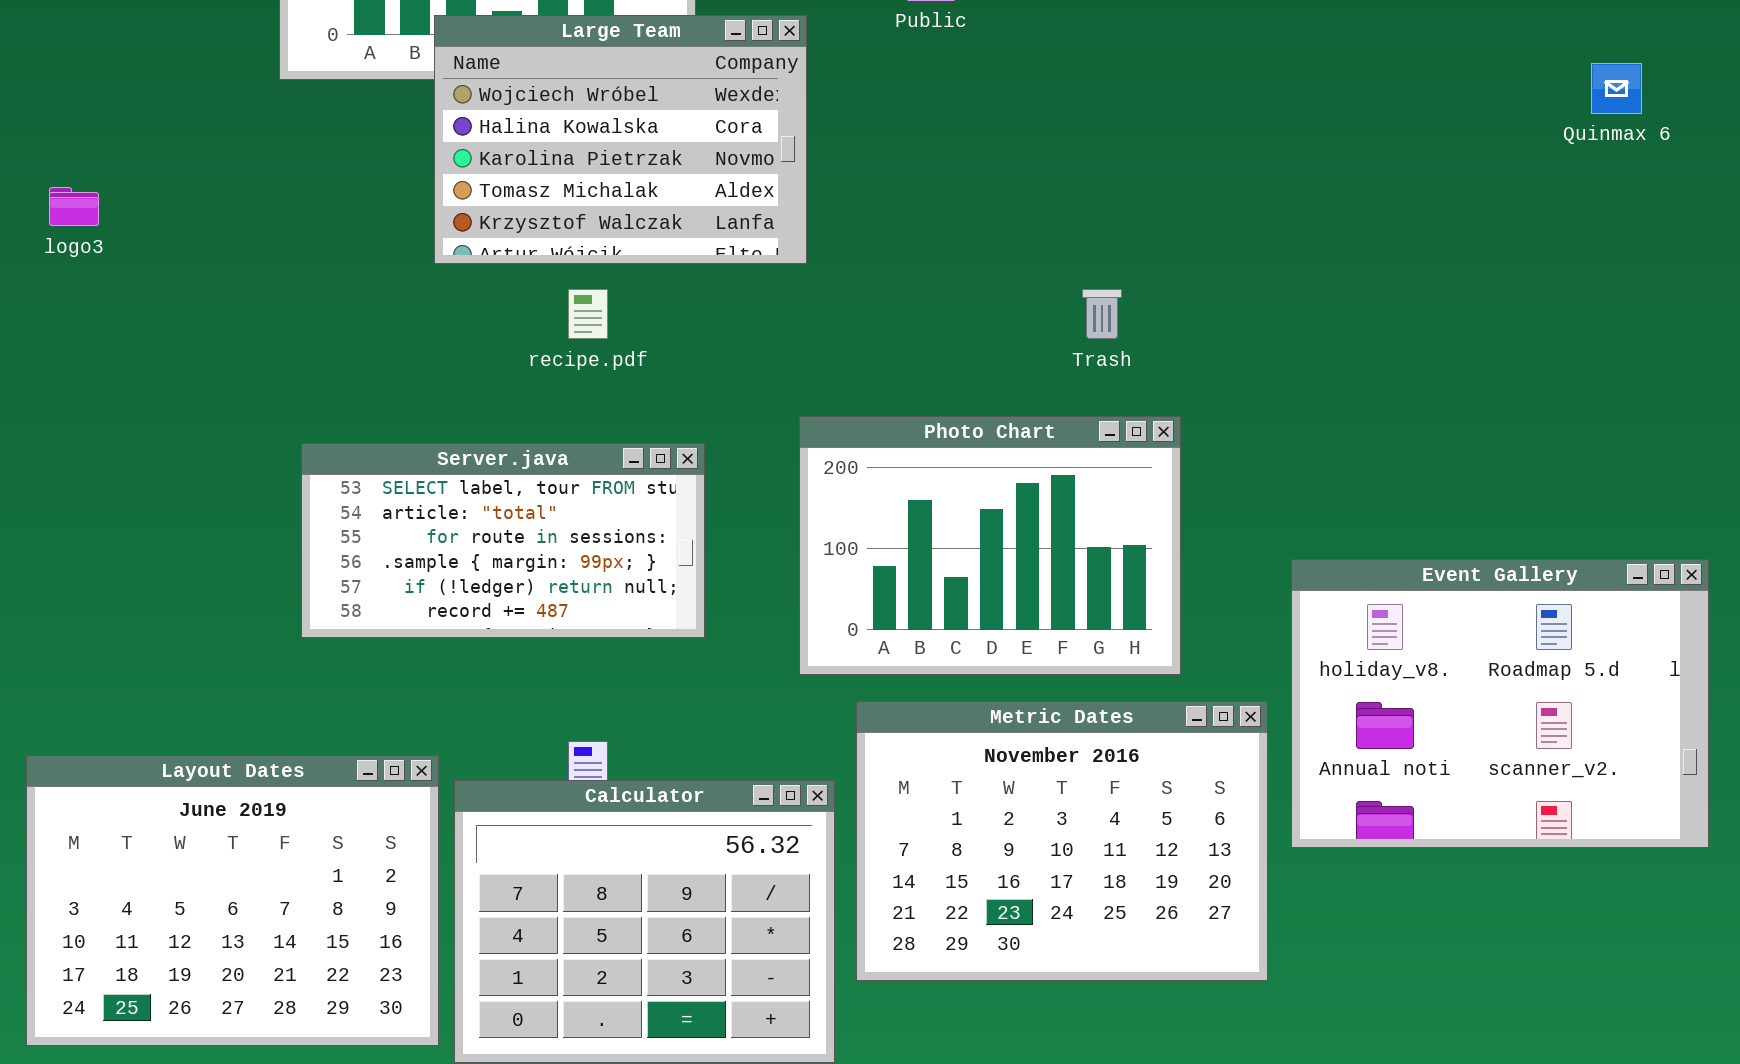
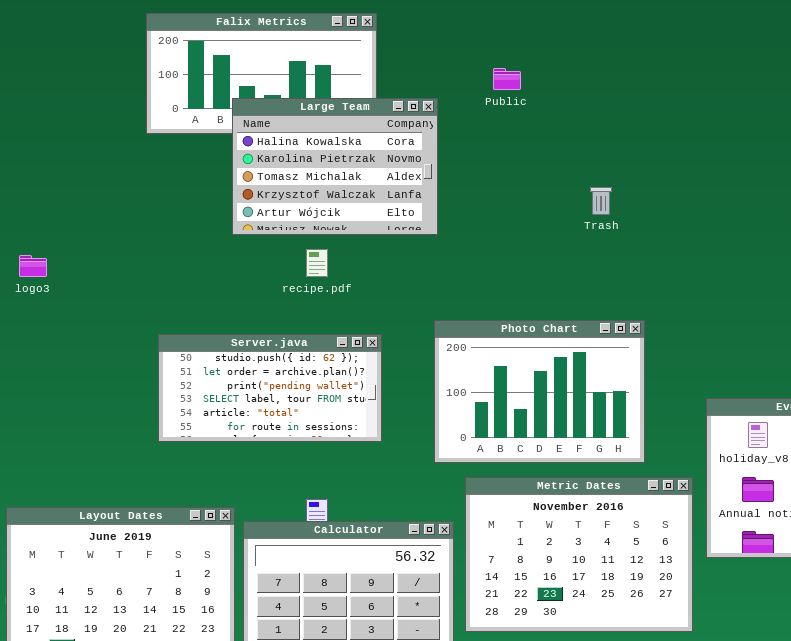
Large Team: [434,15,807,264] -> [232,98,438,235], scrolled down 1 row
logo3: [49,187,99,226] -> [19,255,47,277], moved
Trash: [1082,289,1122,339] -> [590,187,612,215], moved
Server.java: [301,443,705,638] -> [158,334,382,442], scrolled up 3 rows

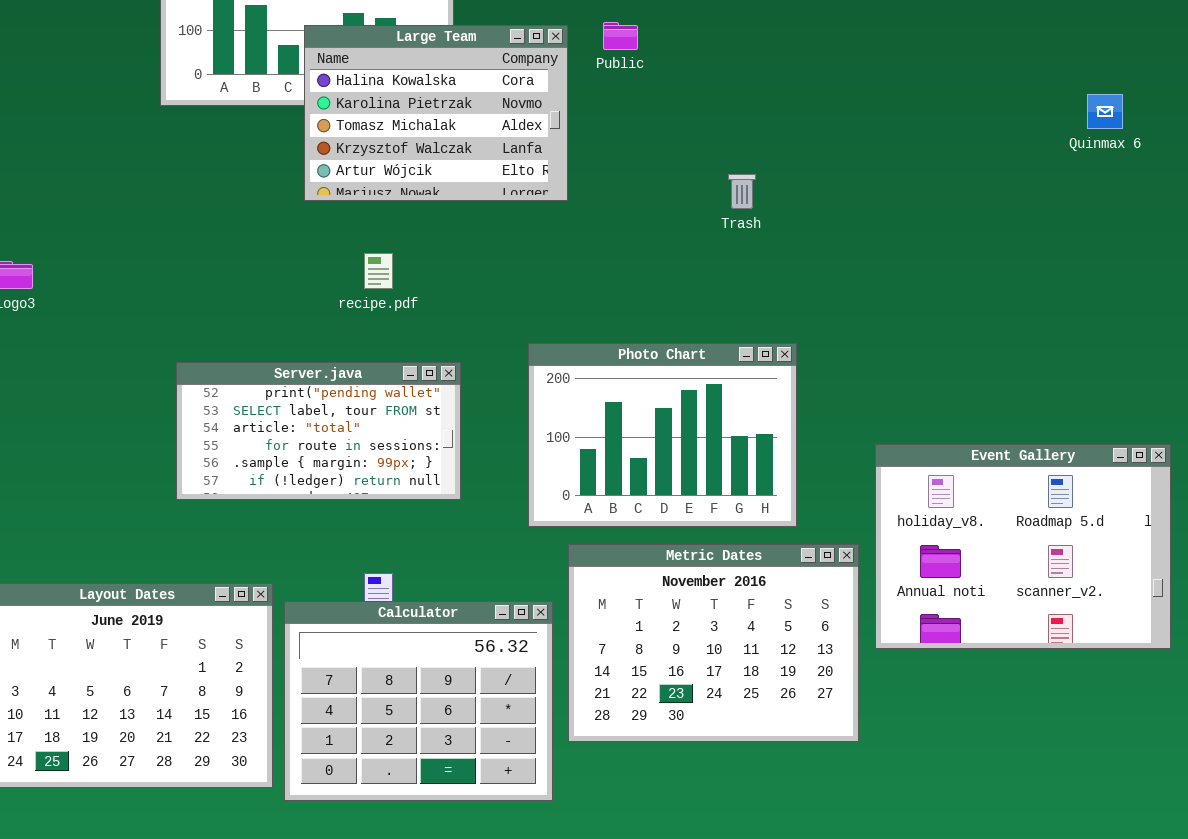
Large Team: [232,98,438,235] -> [304,25,568,201], moved
Server.java: [158,334,382,442] -> [176,362,461,500], scrolled down 2 rows

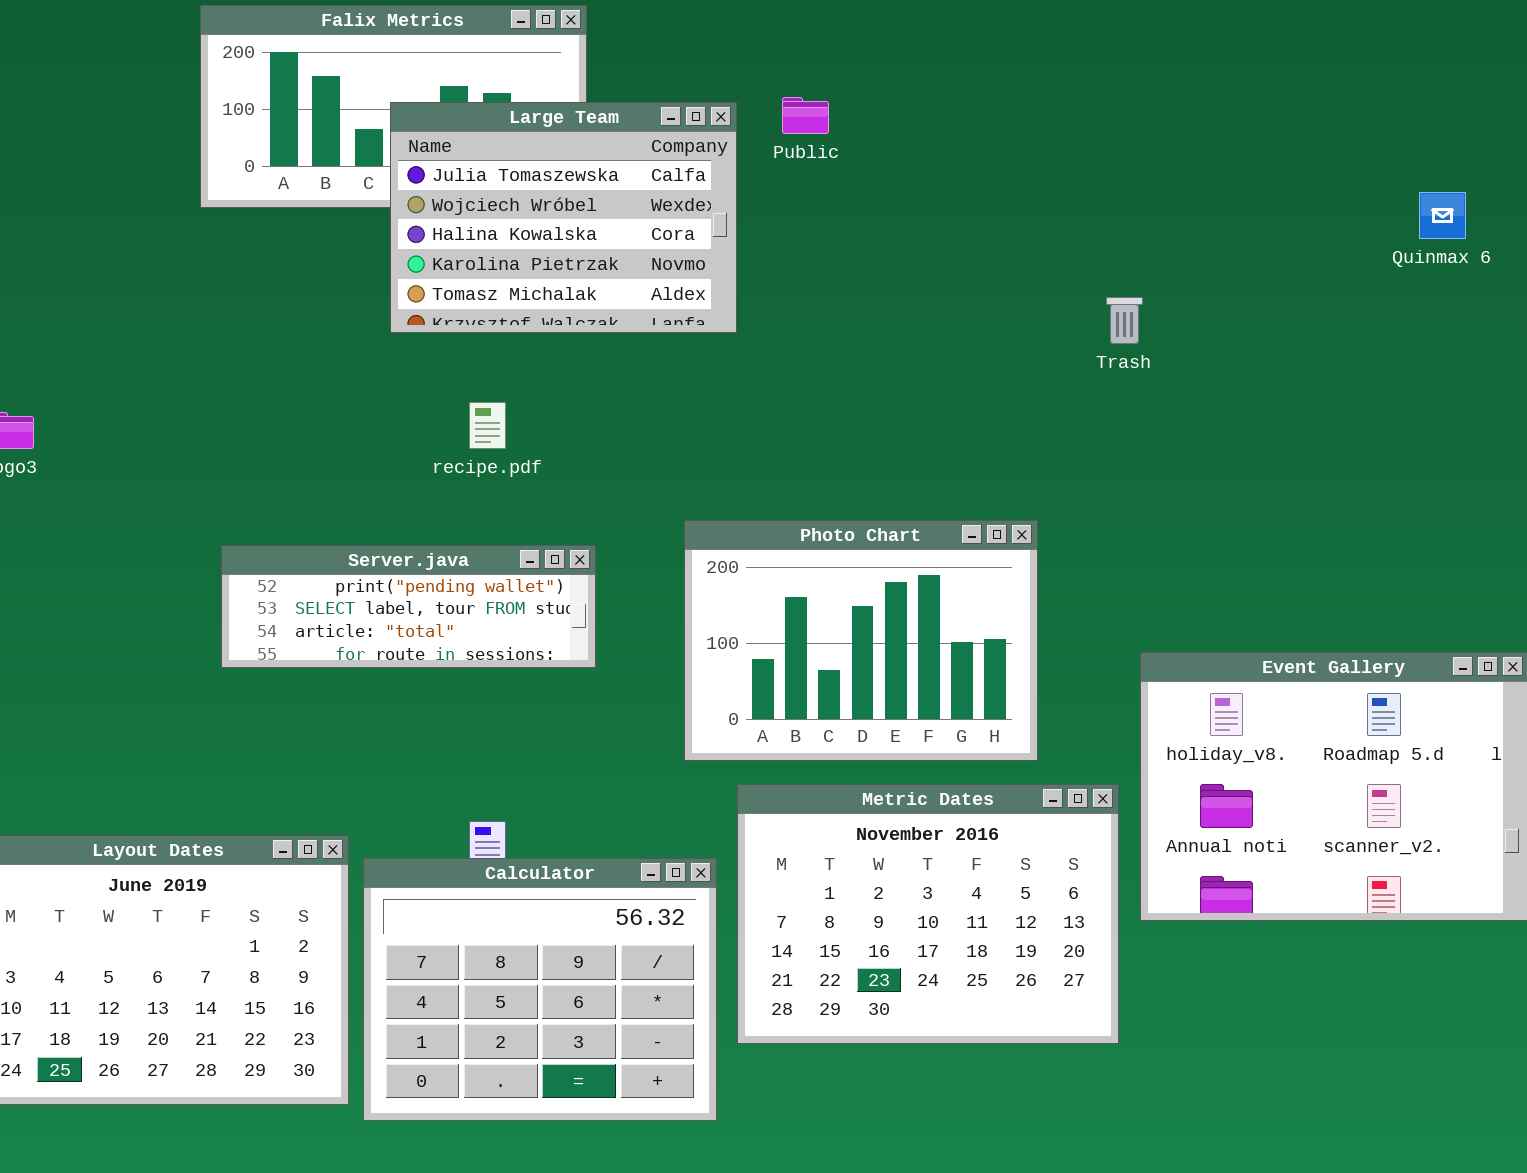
Large Team: [304,25,568,201] -> [390,102,737,333], scrolled up 2 rows
Trash: [728,174,756,209] -> [1106,297,1143,344], moved
Server.java: [176,362,461,500] -> [221,545,596,668], resized

